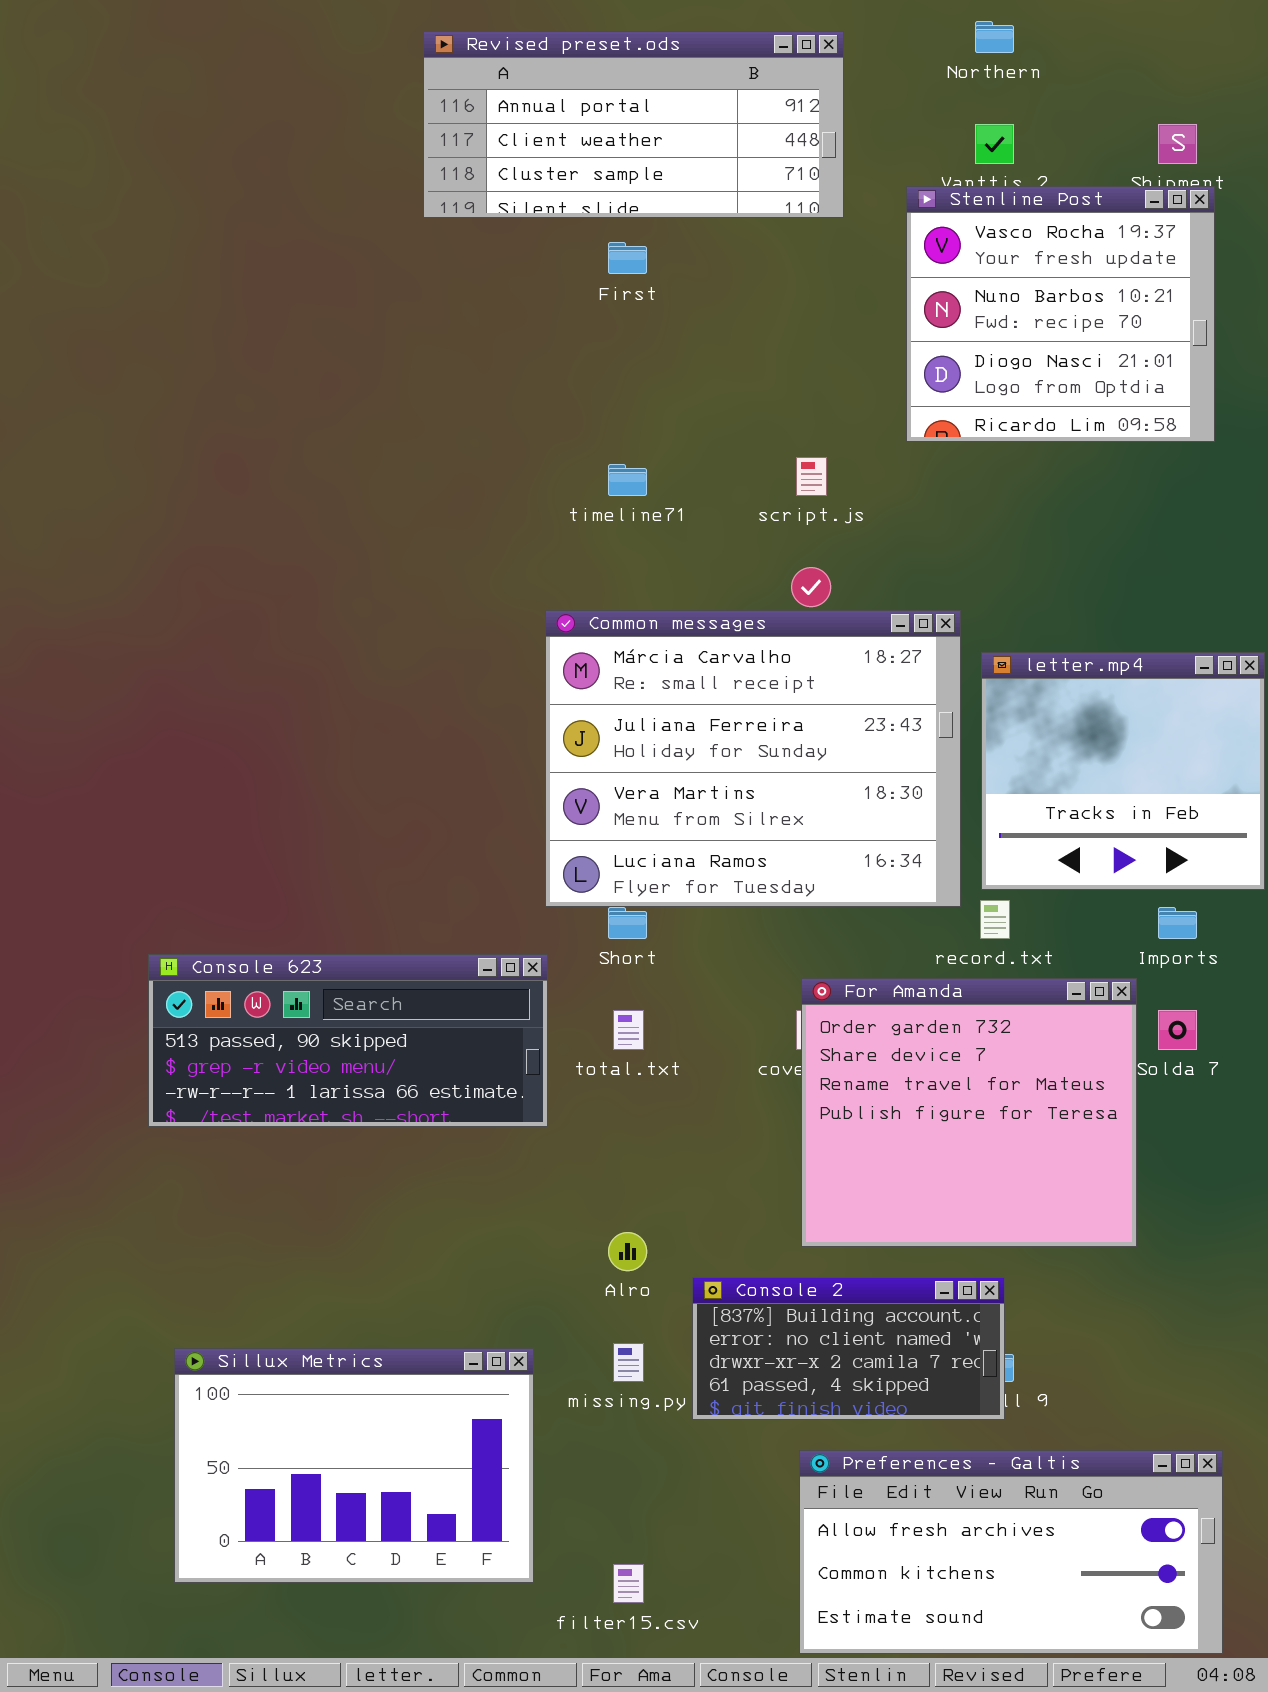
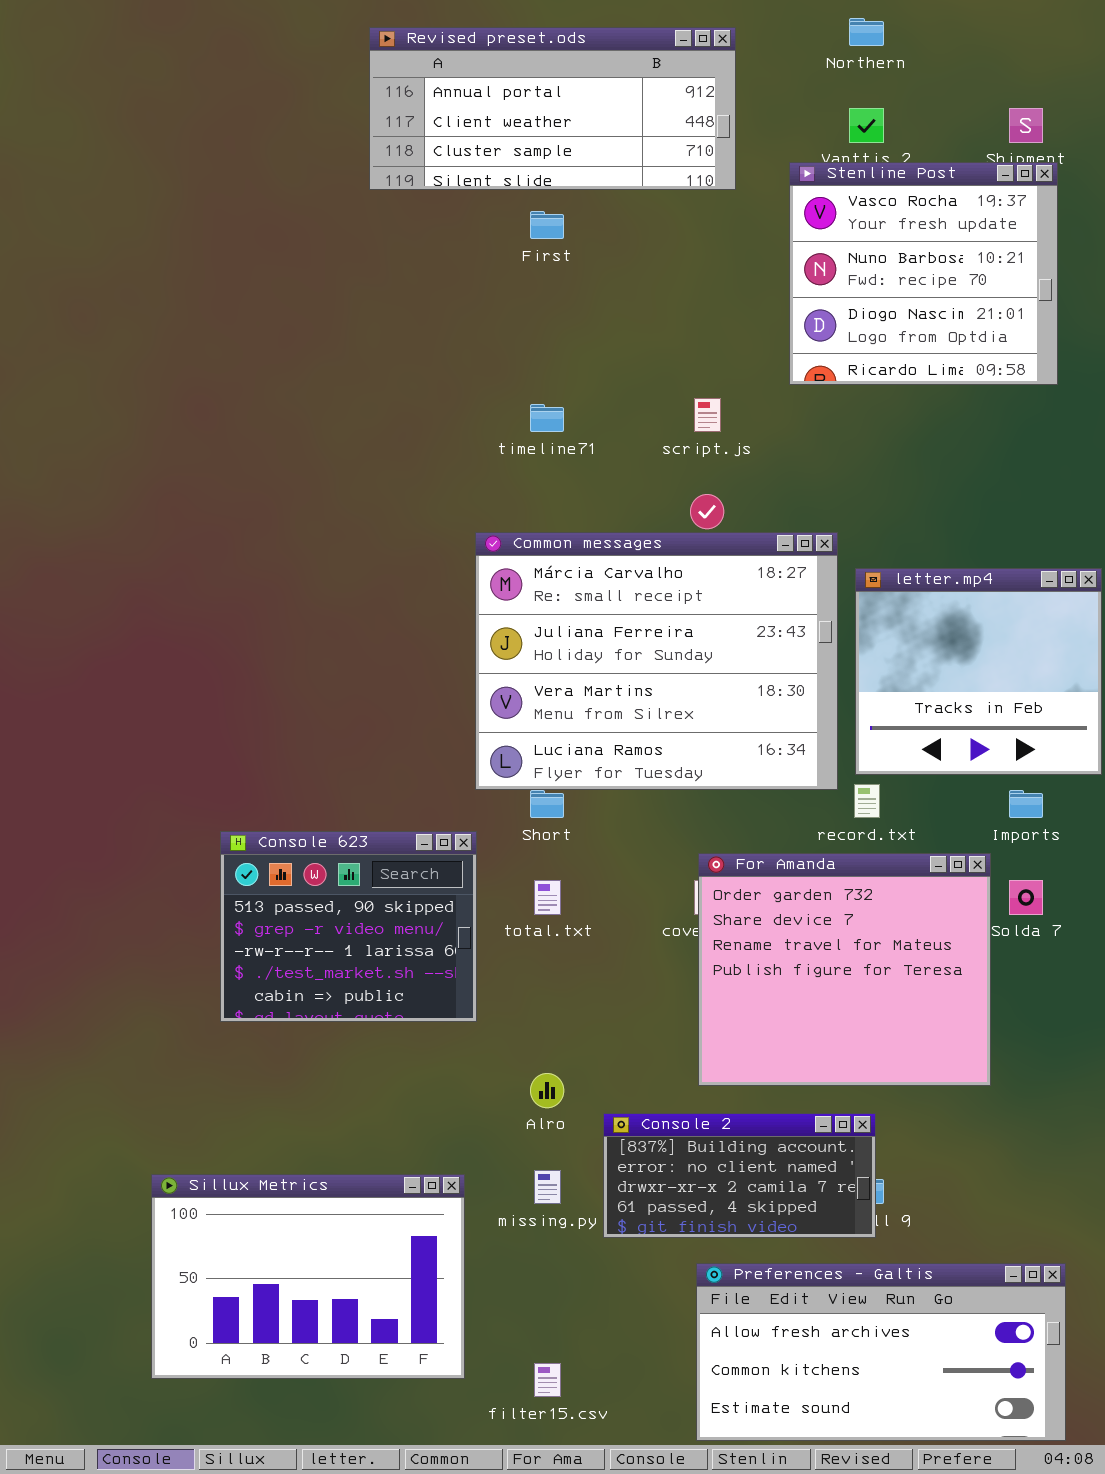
Console 623: [148,954,548,1127] -> [220,831,477,1022], resized

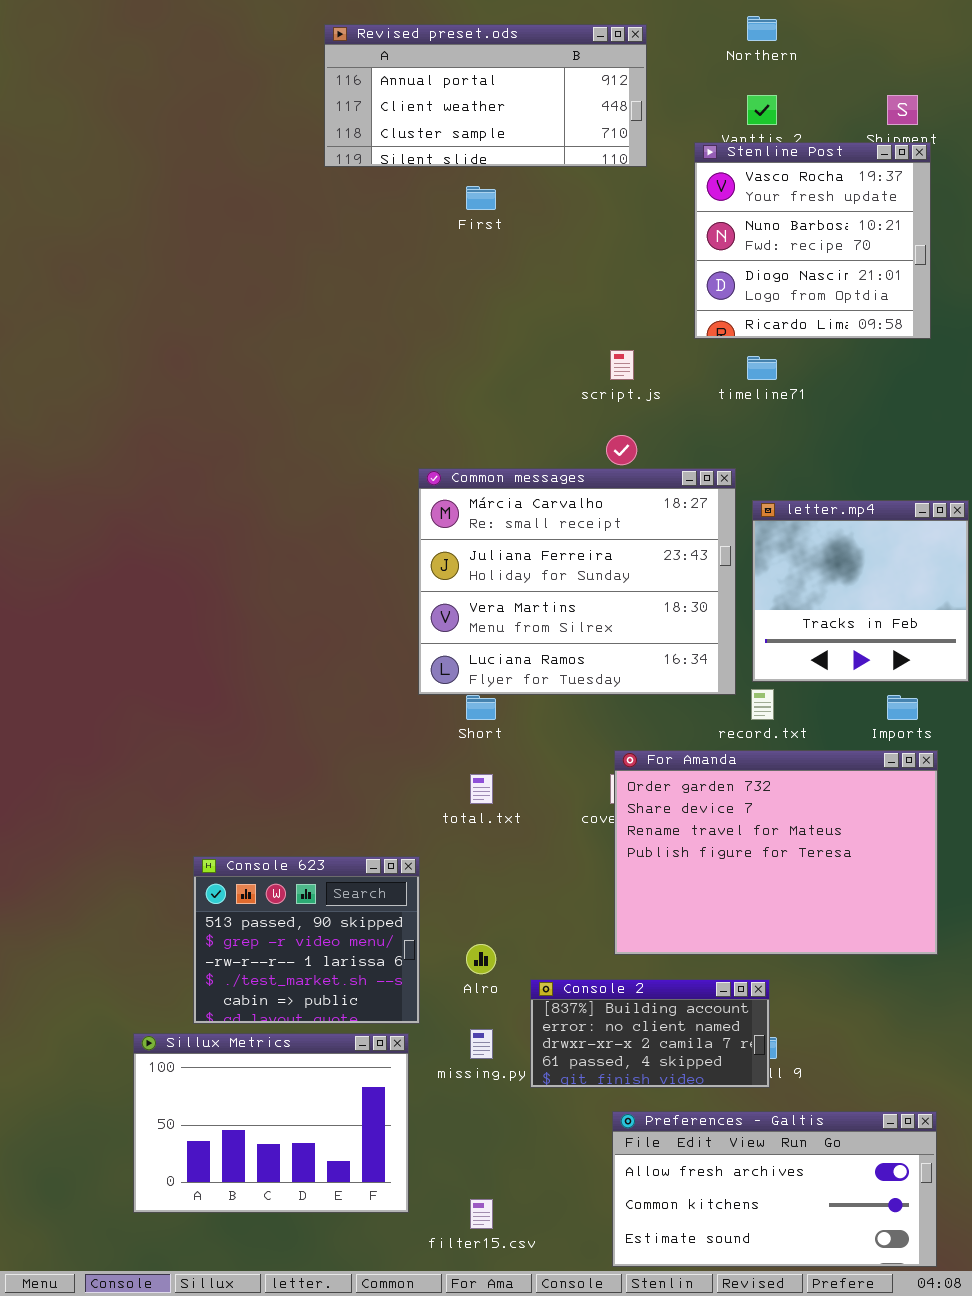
timeline71: [530,404,564,432] -> [747,356,777,380], moved
Console 623: [220,831,477,1022] -> [193,856,420,1024], moved
For Amanda: [698,853,991,1086] -> [614,750,938,955], resized

